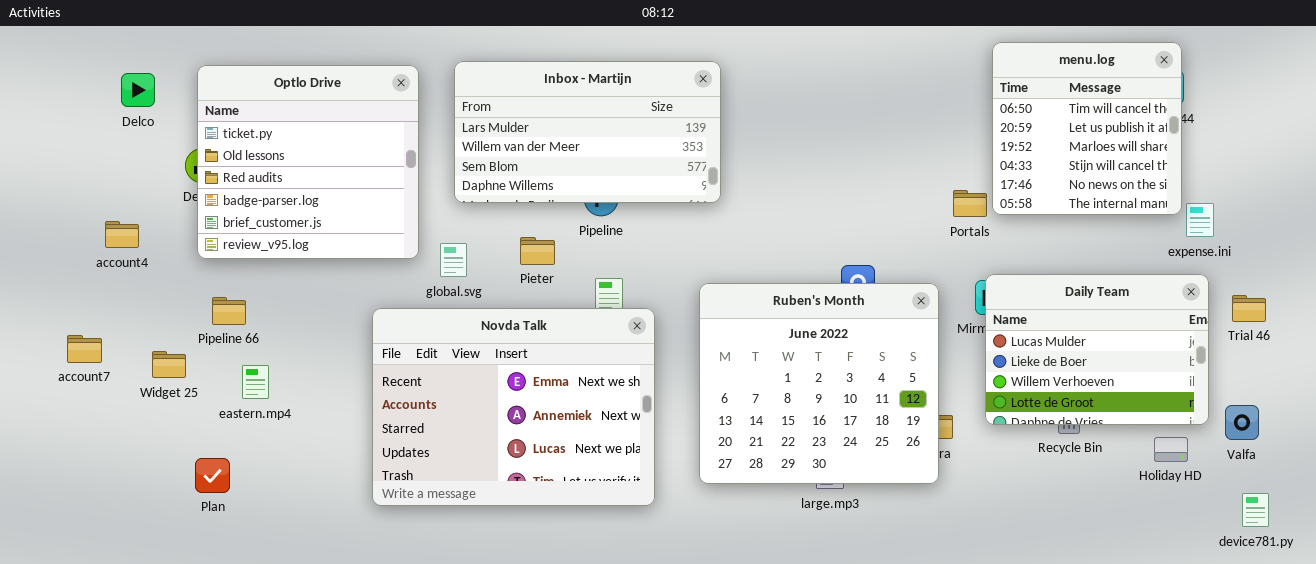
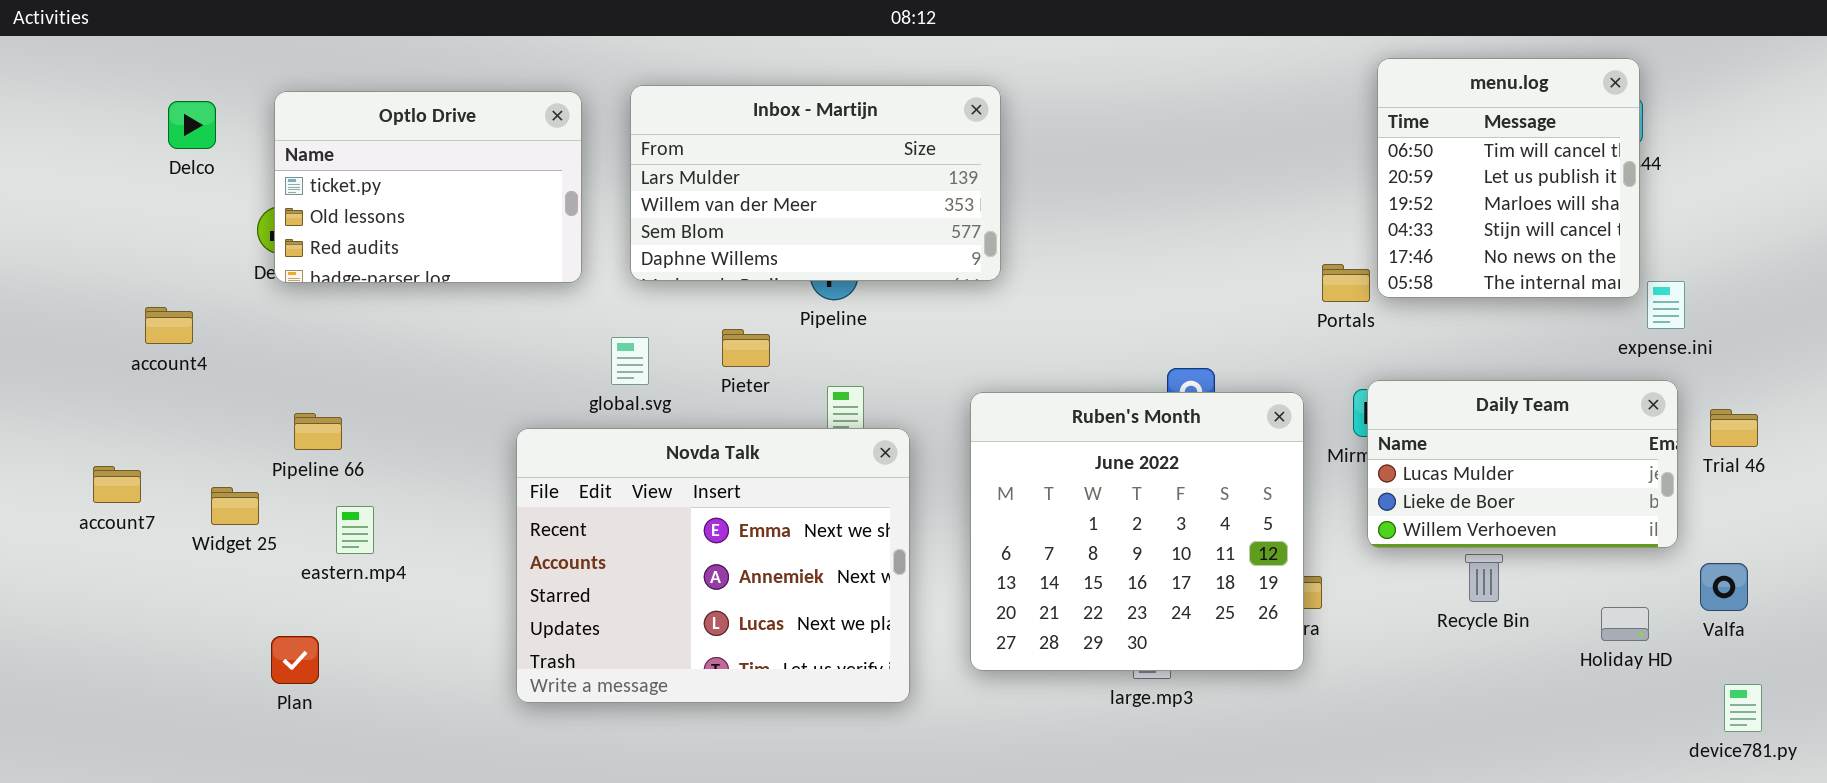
Optlo Drive: [197,65,419,259] -> [274,91,582,283], resized
Daily Team: [985,274,1209,425] -> [1367,380,1678,548], resized

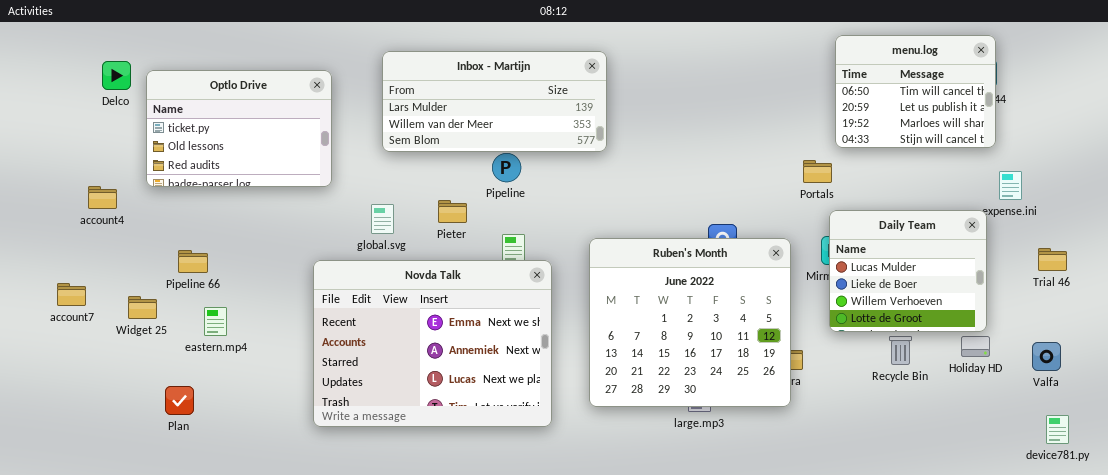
menu.log: [1377,58,1640,298] -> [835,35,996,148], resized
Inbox - Martijn: [630,85,1001,281] -> [382,51,607,152], resized
Optlo Drive: [274,91,582,283] -> [146,70,332,187], moved
Daily Team: [1367,380,1678,548] -> [829,210,987,332], resized
Holiday HD: [1601,607,1649,641] -> [961,336,990,357], moved

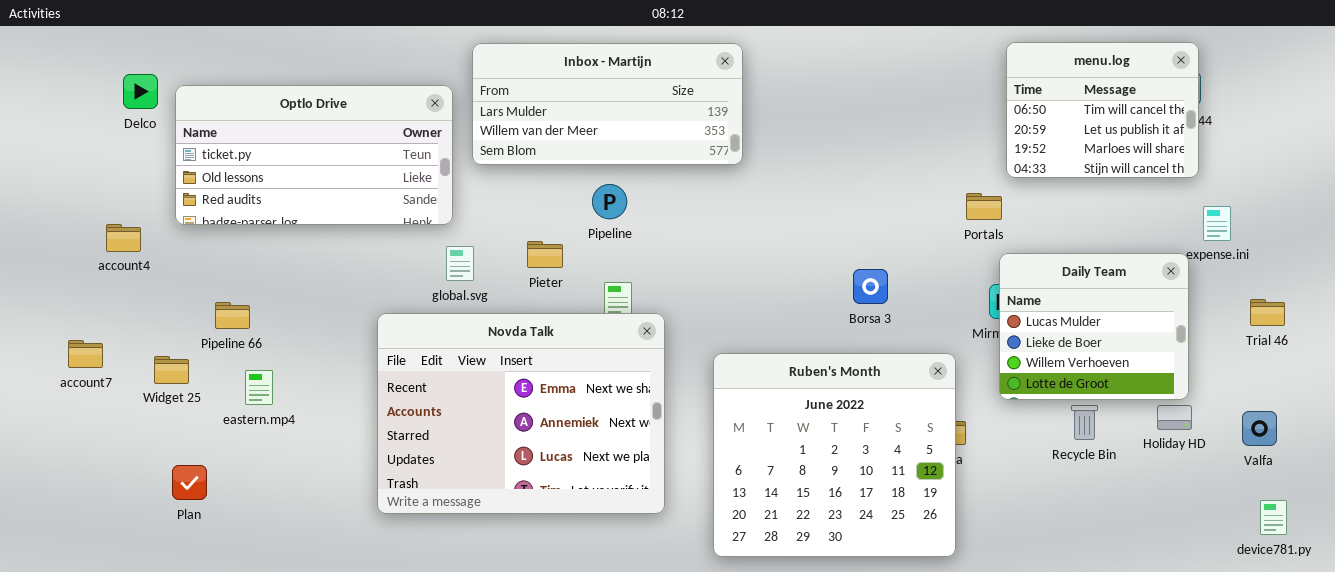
Inbox - Martijn: [382,51,607,152] -> [472,43,743,165], moved
Optlo Drive: [146,70,332,187] -> [175,85,453,225], resized
Ruben's Month: [589,238,791,407] -> [713,353,956,557], moved
Plan: [165,386,194,415] -> [172,465,207,500], moved

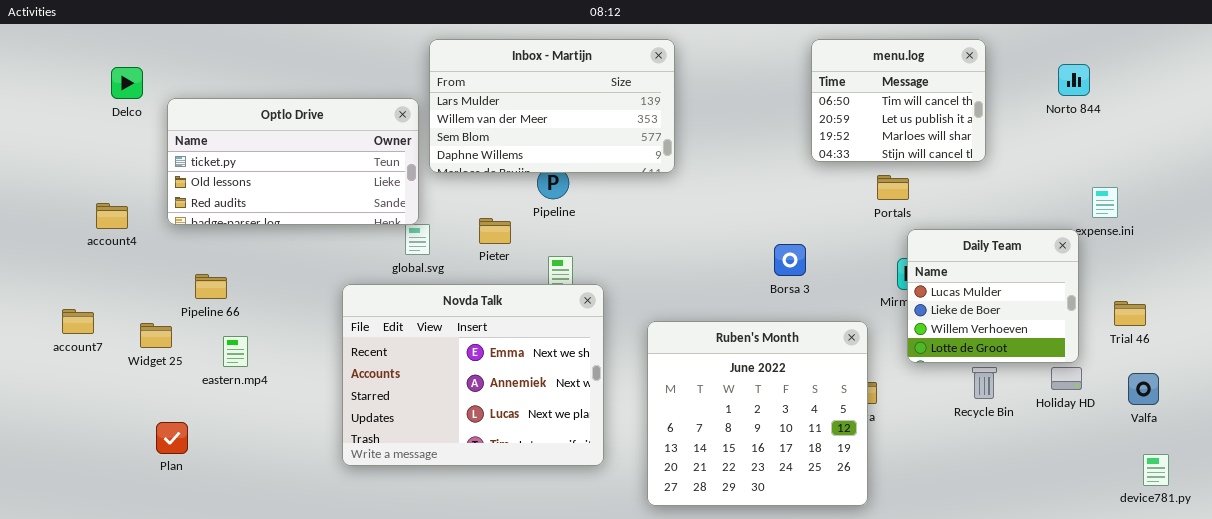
menu.log: [1006,42,1199,178] -> [811,39,986,162], moved
Inbox - Martijn: [472,43,743,165] -> [429,39,675,173], resized
Optlo Drive: [175,85,453,225] -> [167,98,419,225], moved
Trial 46: [1250,299,1285,326] -> [1114,301,1146,326], moved

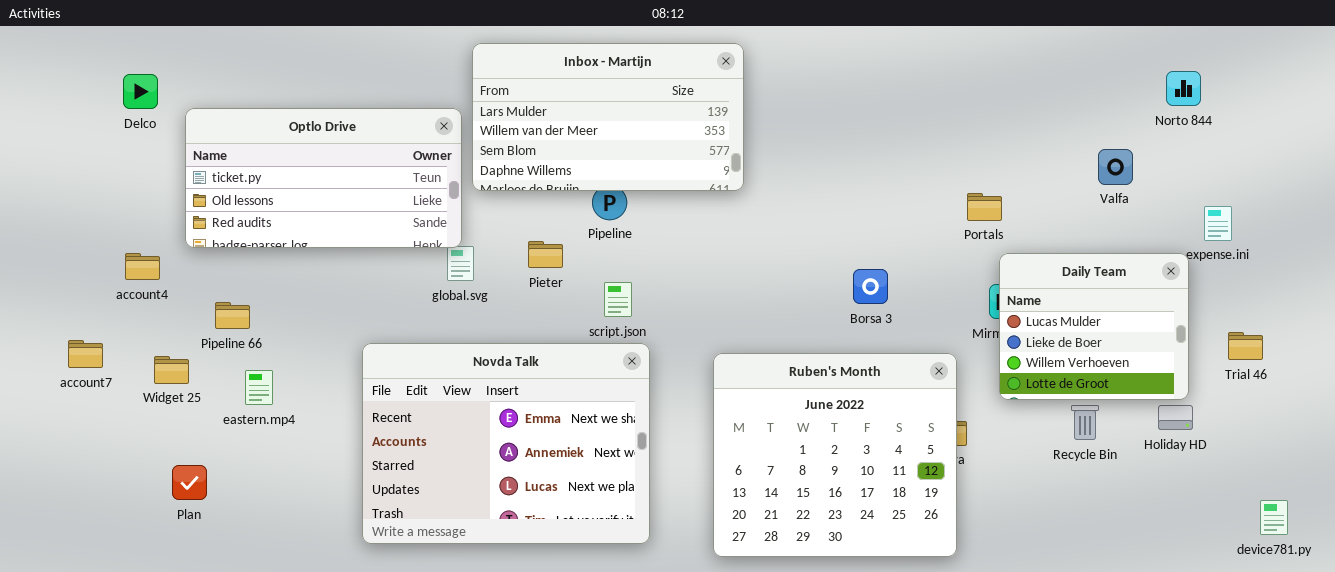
menu.log: [811,39,986,162] -> none, closed
account4: [96,203,128,229] -> [125,253,160,280], moved
Novda Talk: [342,284,604,466] -> [362,343,650,544], moved
Valfa: [1128,373,1159,405] -> [1098,149,1133,185], moved

